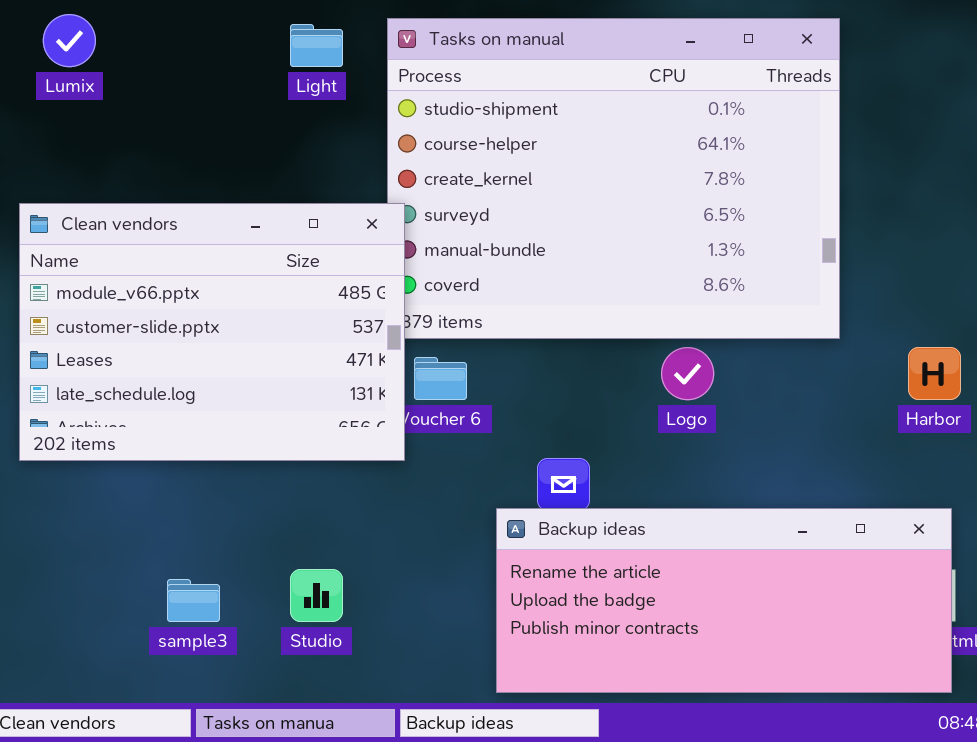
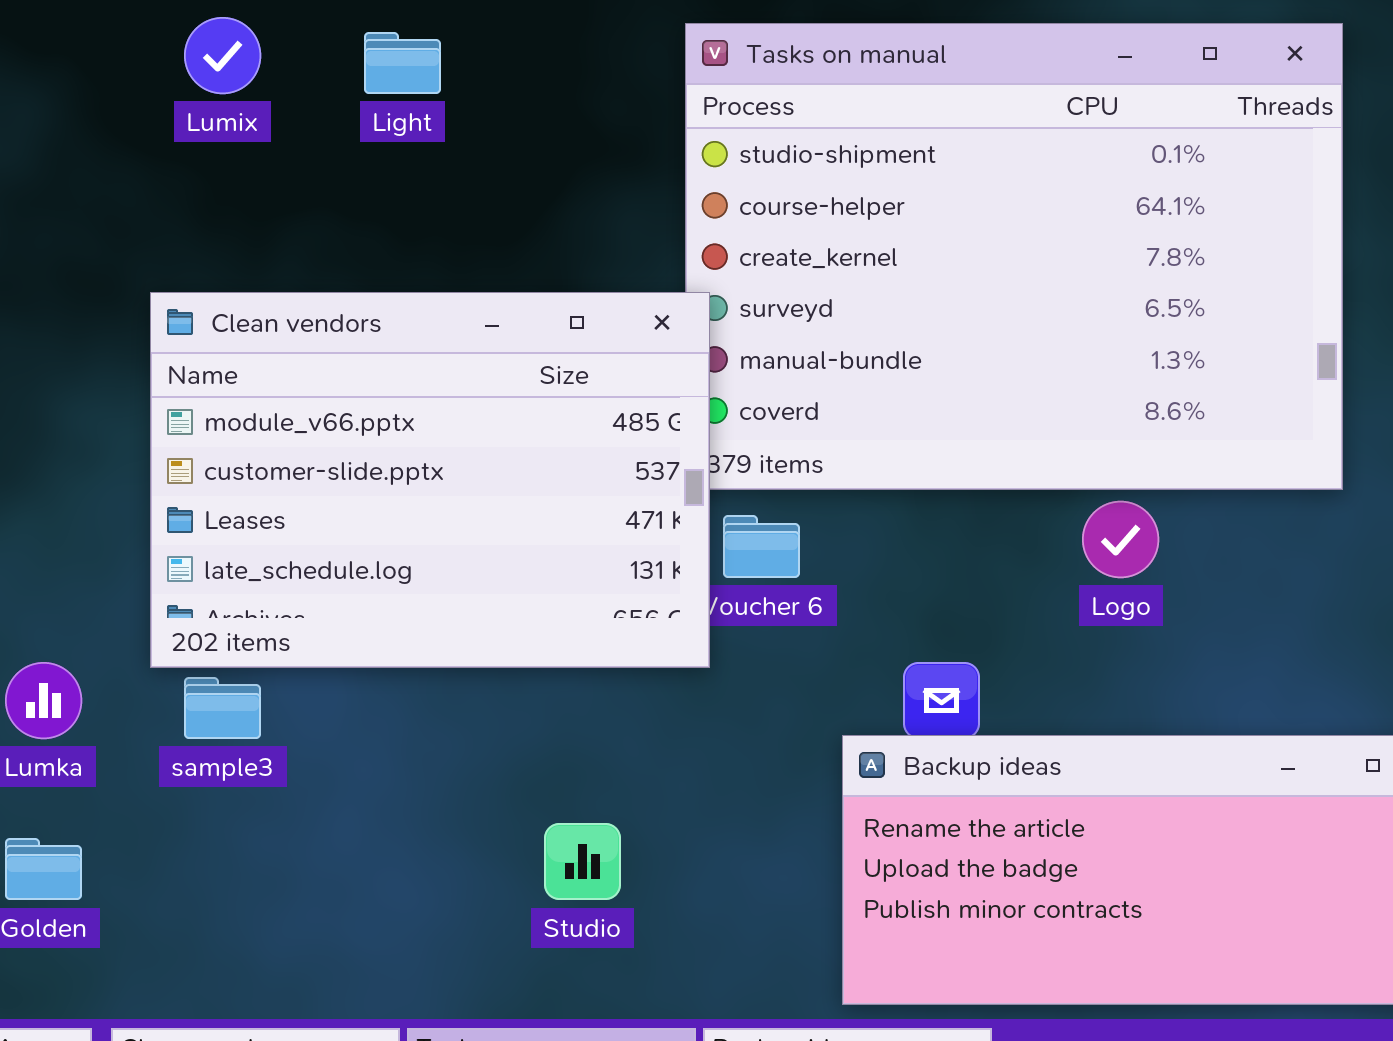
Light: [290,24,343,67] -> [364,32,441,94], moved
sample3: [167,579,220,622] -> [184,677,261,739], moved

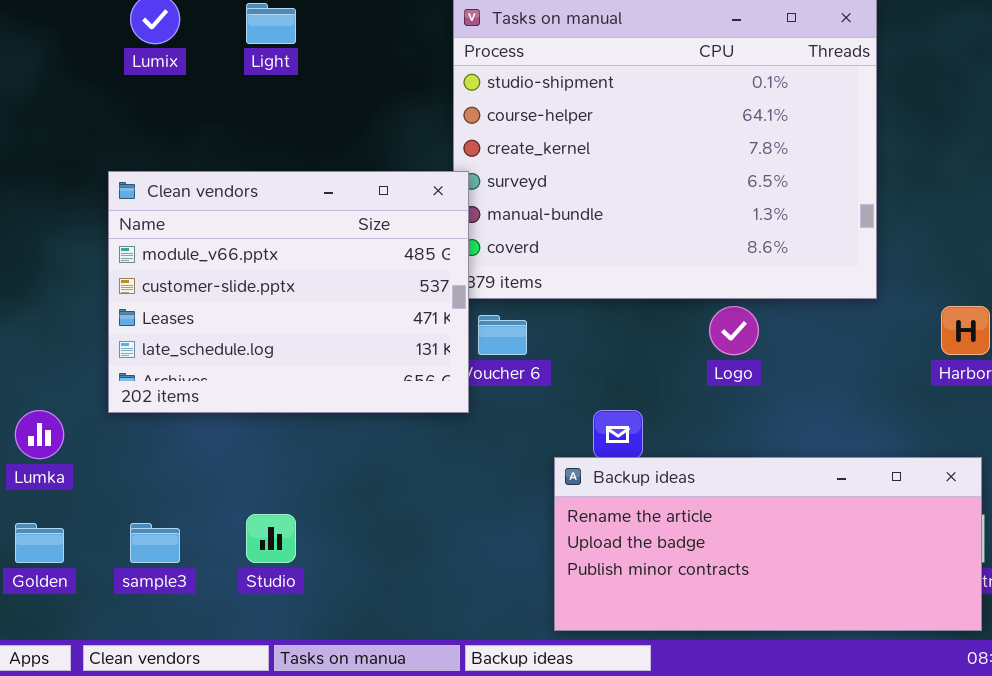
sample3: [184,677,261,739] -> [130,523,180,563], moved
Studio: [544,823,621,900] -> [246,514,296,563], moved

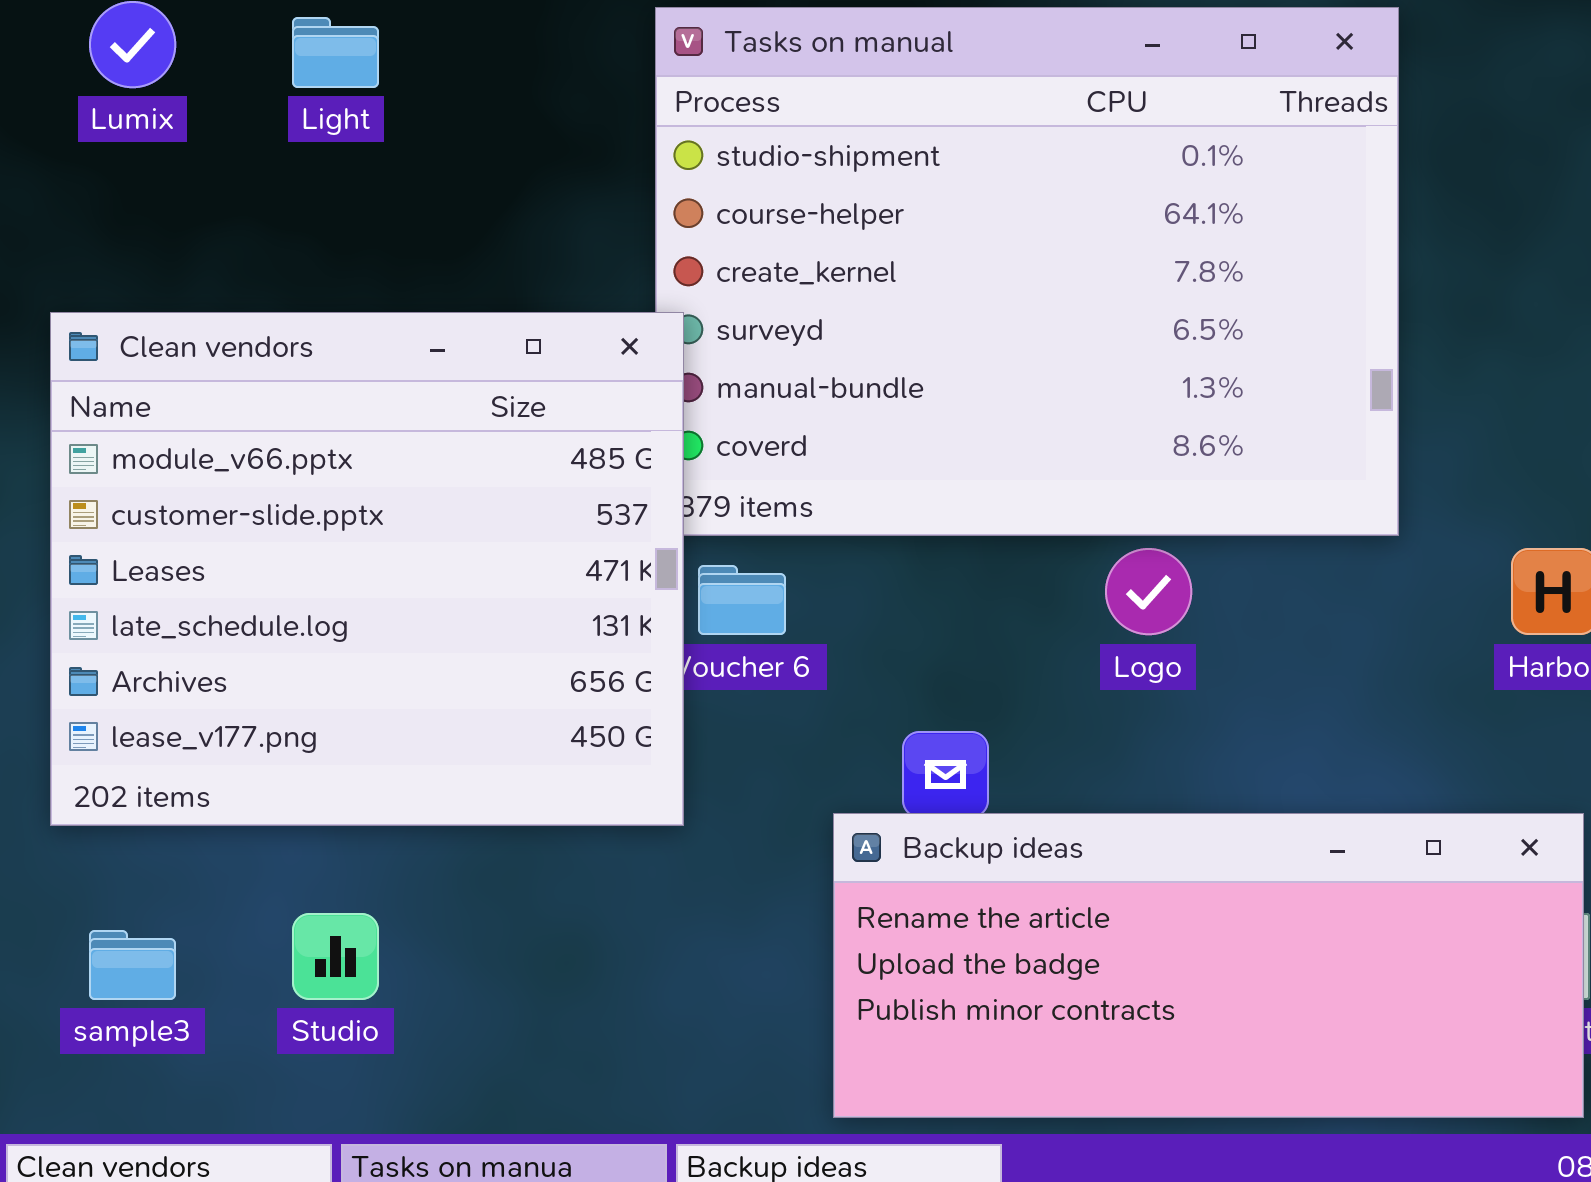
Clean vendors: [108,171,469,413] -> [50,312,684,826], resized

